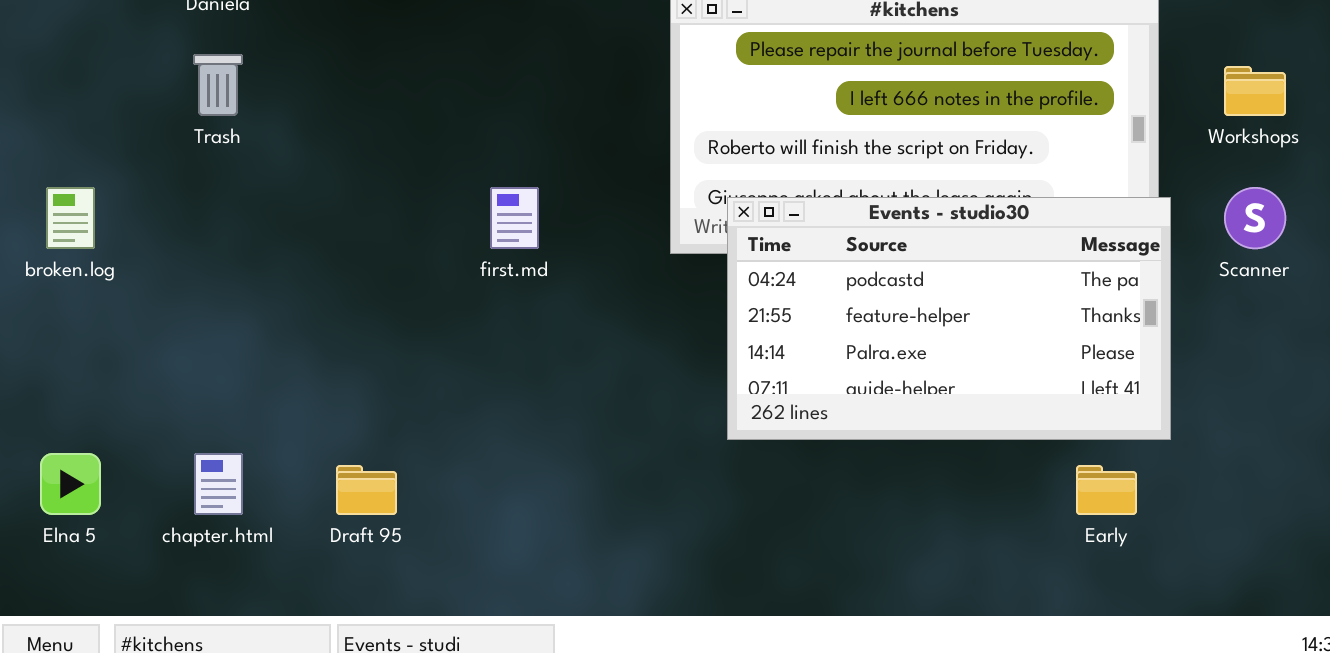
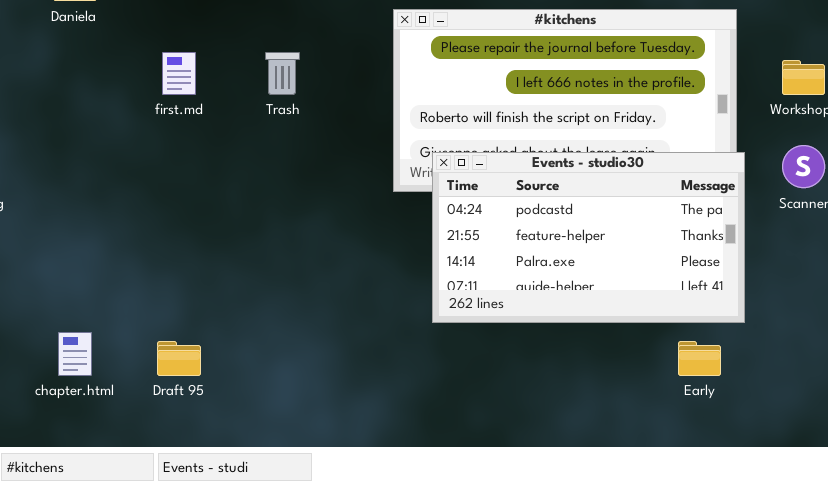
Trash: [193,54,243,116] -> [265,52,300,95], moved
first.md: [490,187,539,249] -> [162,52,196,95], moved

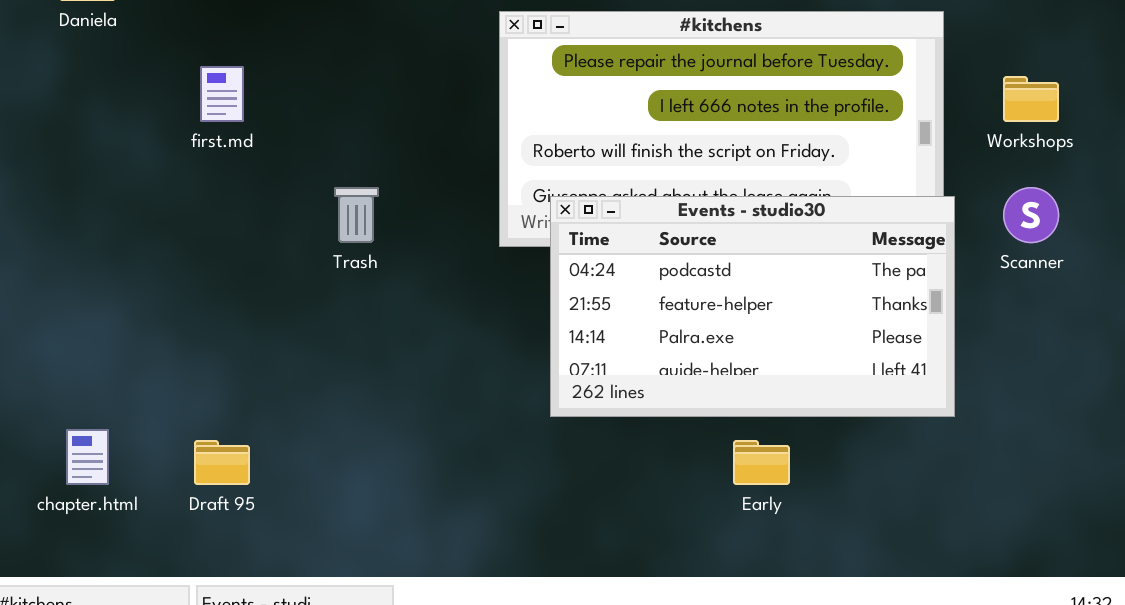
Trash: [265,52,300,95] -> [334,187,379,243], moved
Early: [678,341,721,376] -> [733,440,790,485], moved

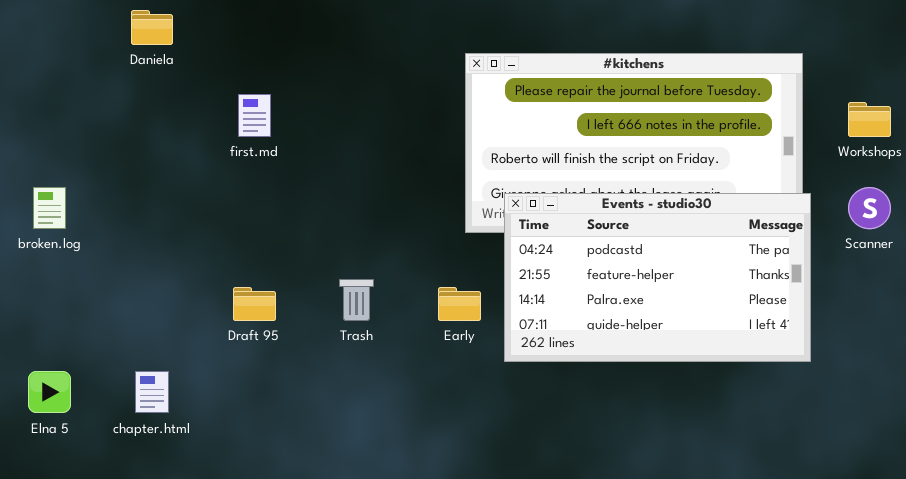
Trash: [334,187,379,243] -> [339,279,374,321], moved
Draft 95: [194,440,250,485] -> [233,287,276,321], moved
Early: [733,440,790,485] -> [438,287,481,321], moved

